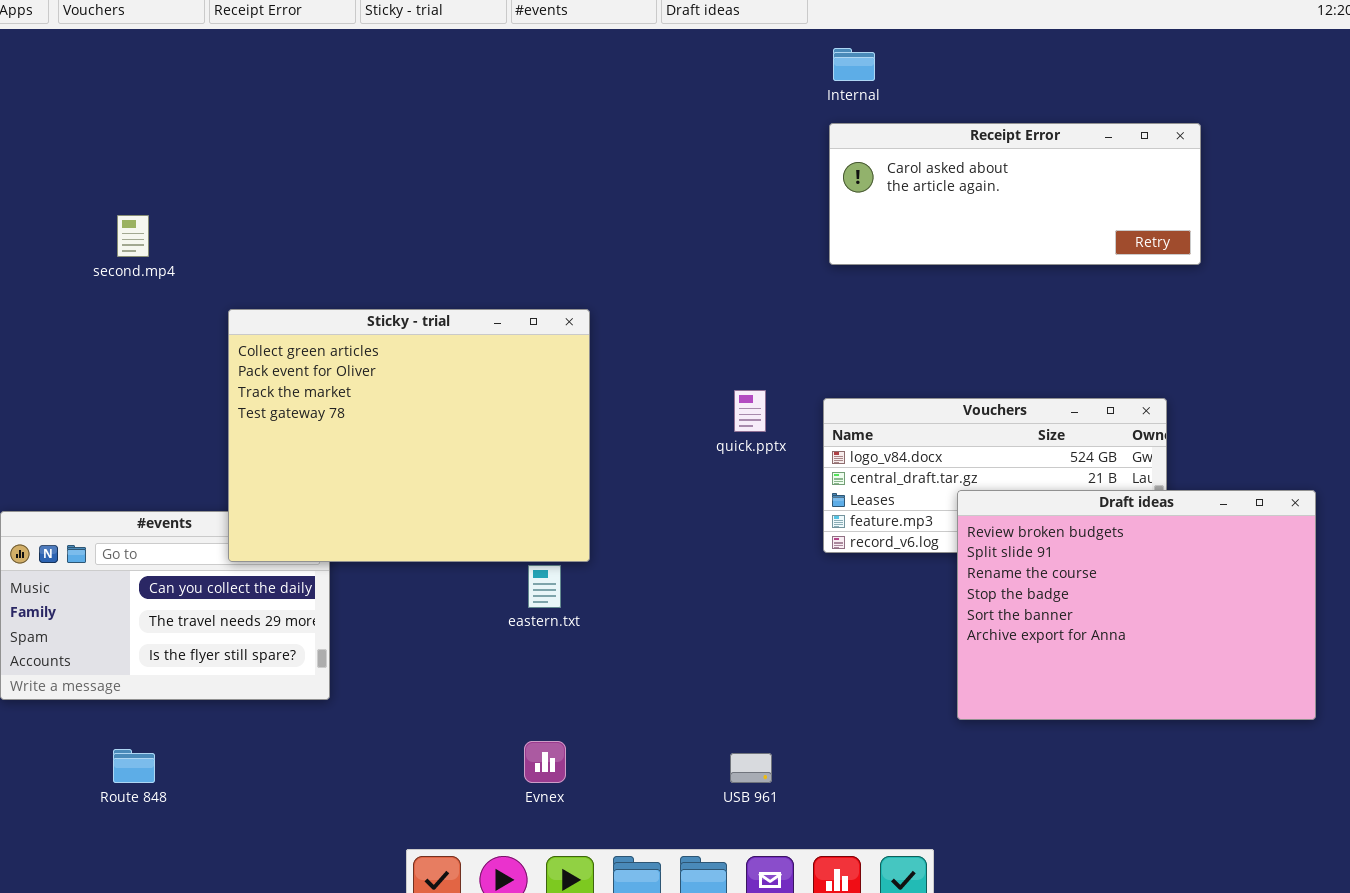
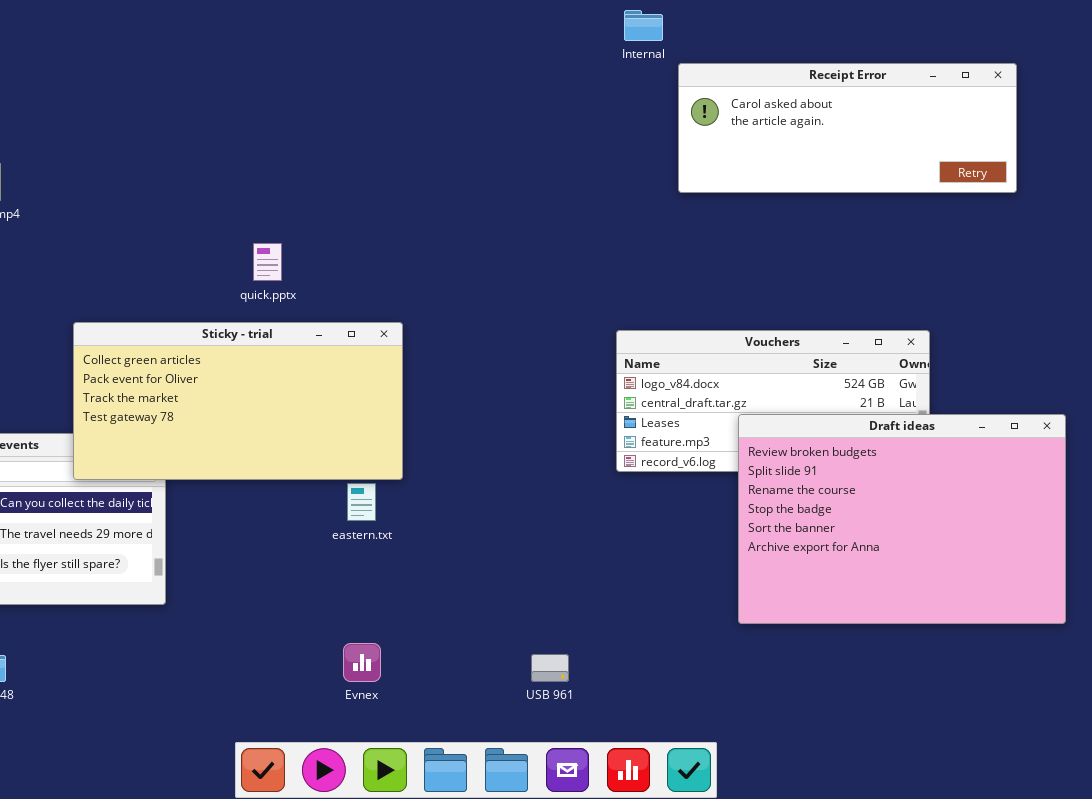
Receipt Error: [829,123,1201,265] -> [678,63,1017,193], moved
Sticky - trial: [228,309,590,562] -> [73,322,403,480], resized
quick.pptx: [734,390,766,432] -> [253,243,282,281], moved

